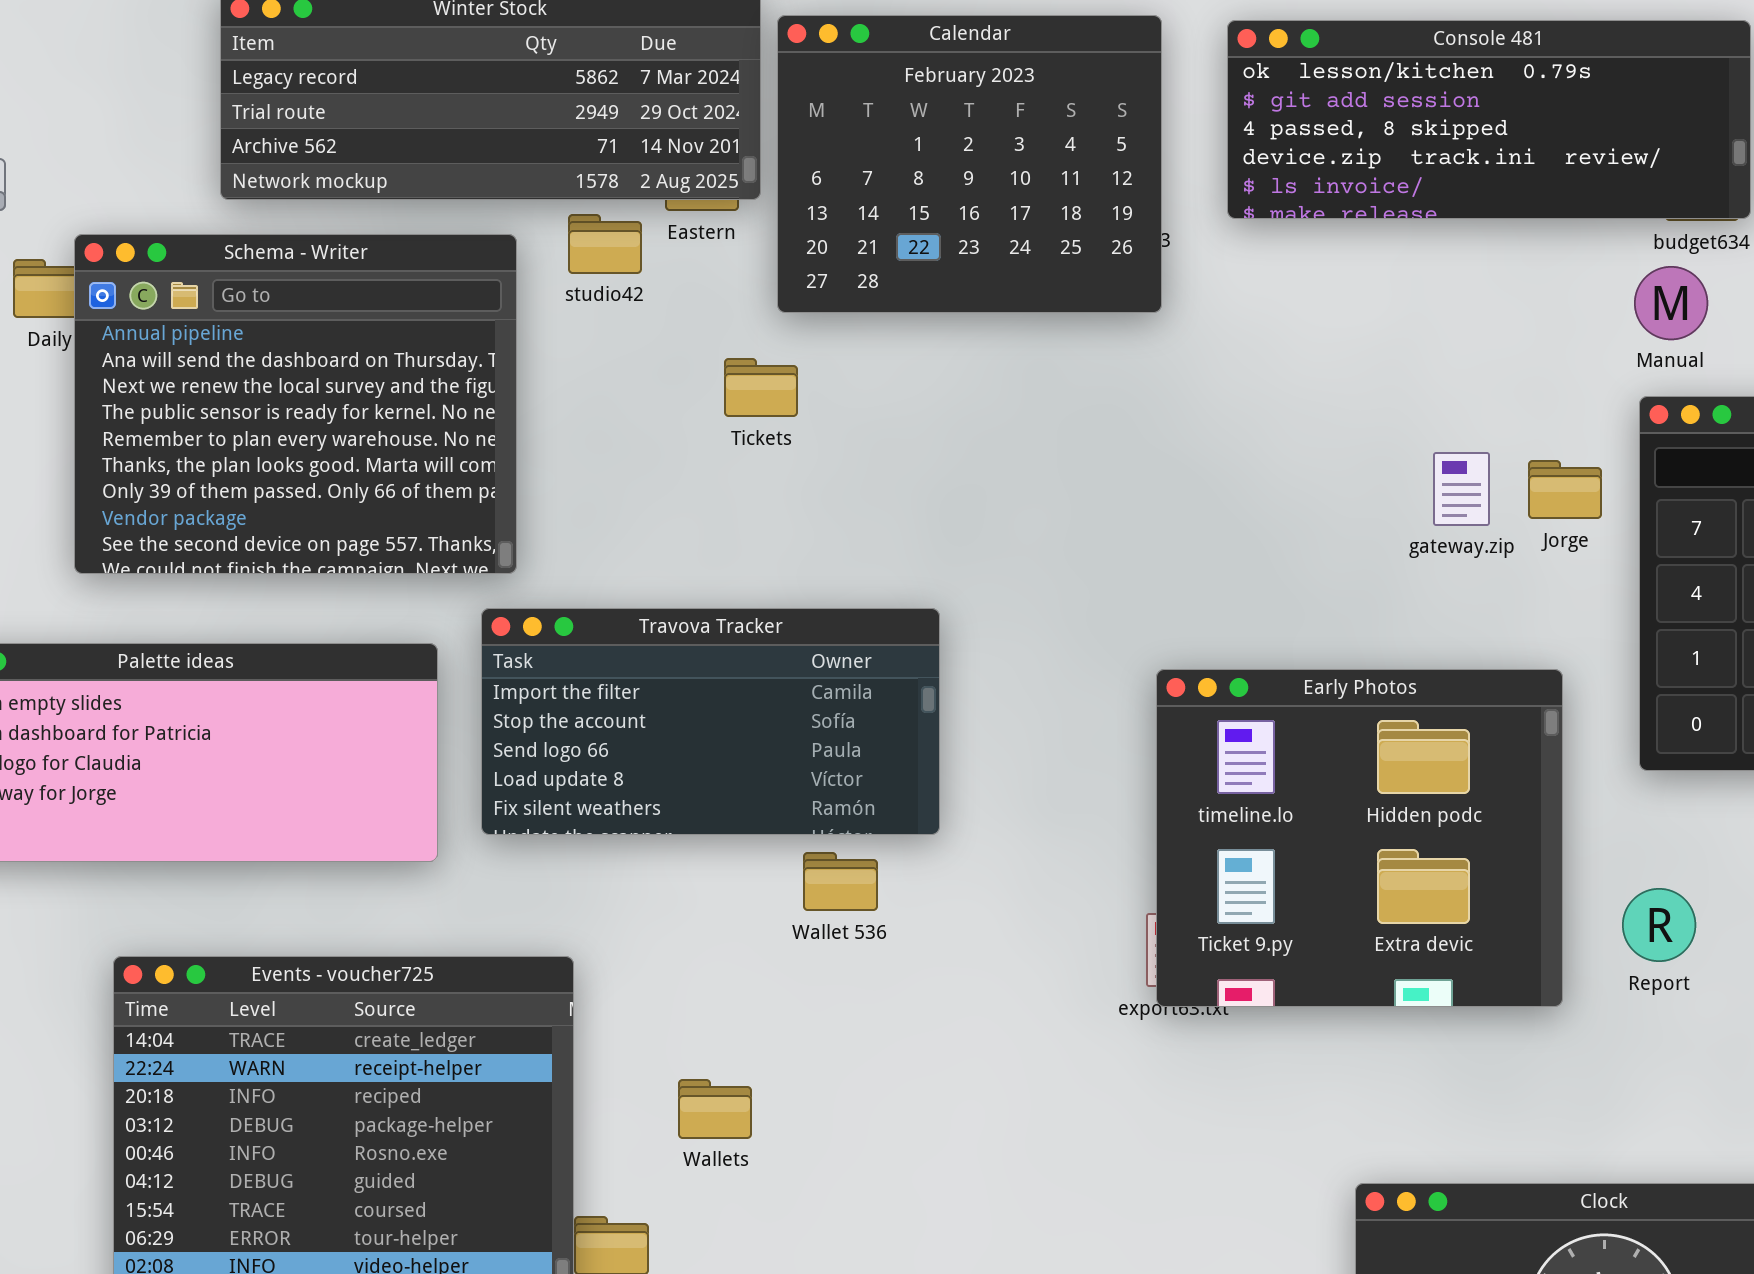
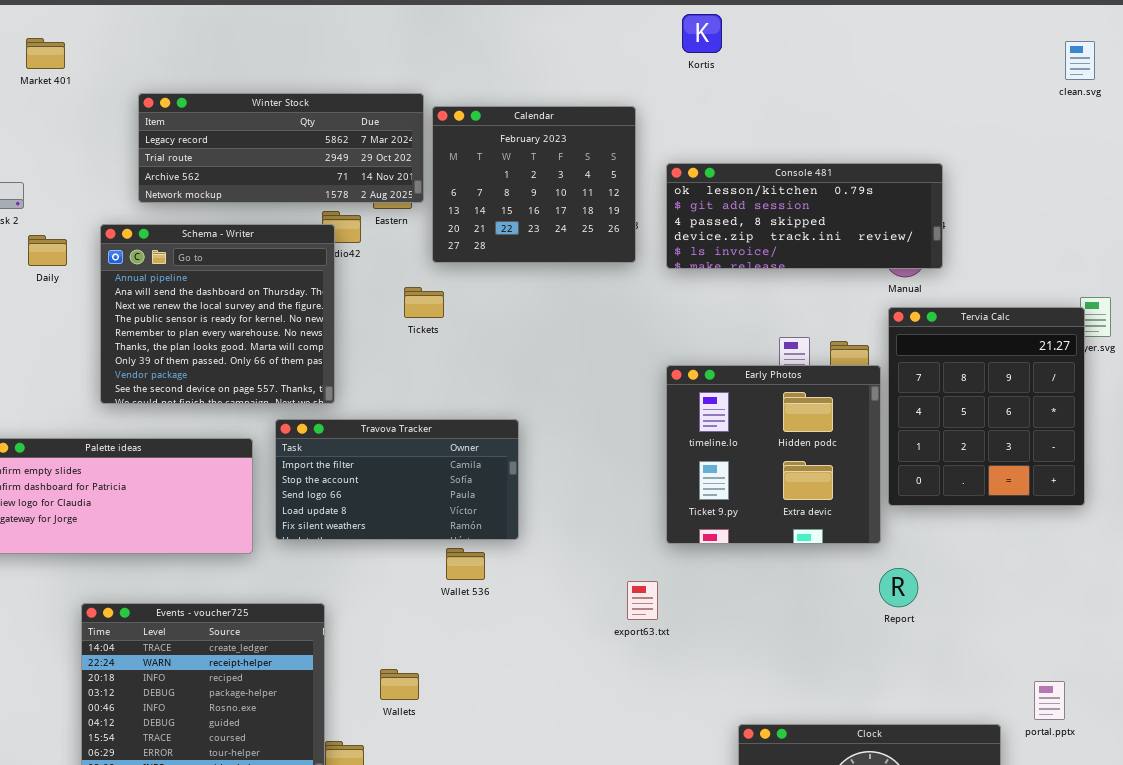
Console 481: [1227,20,1751,219] -> [666,163,943,269], moved
Schema - Writer: [74,234,517,574] -> [100,224,335,404], moved
Early Photos: [1156,669,1563,1007] -> [666,365,881,544], moved

